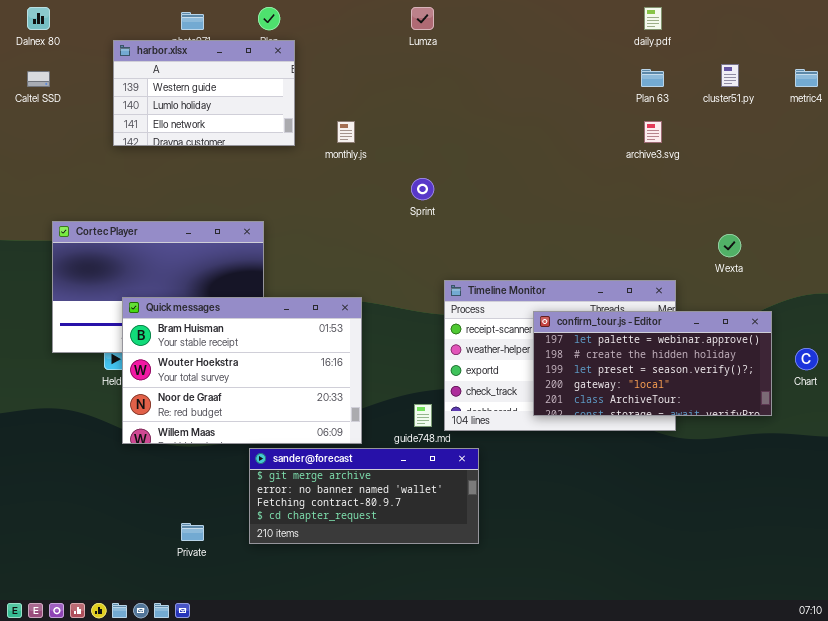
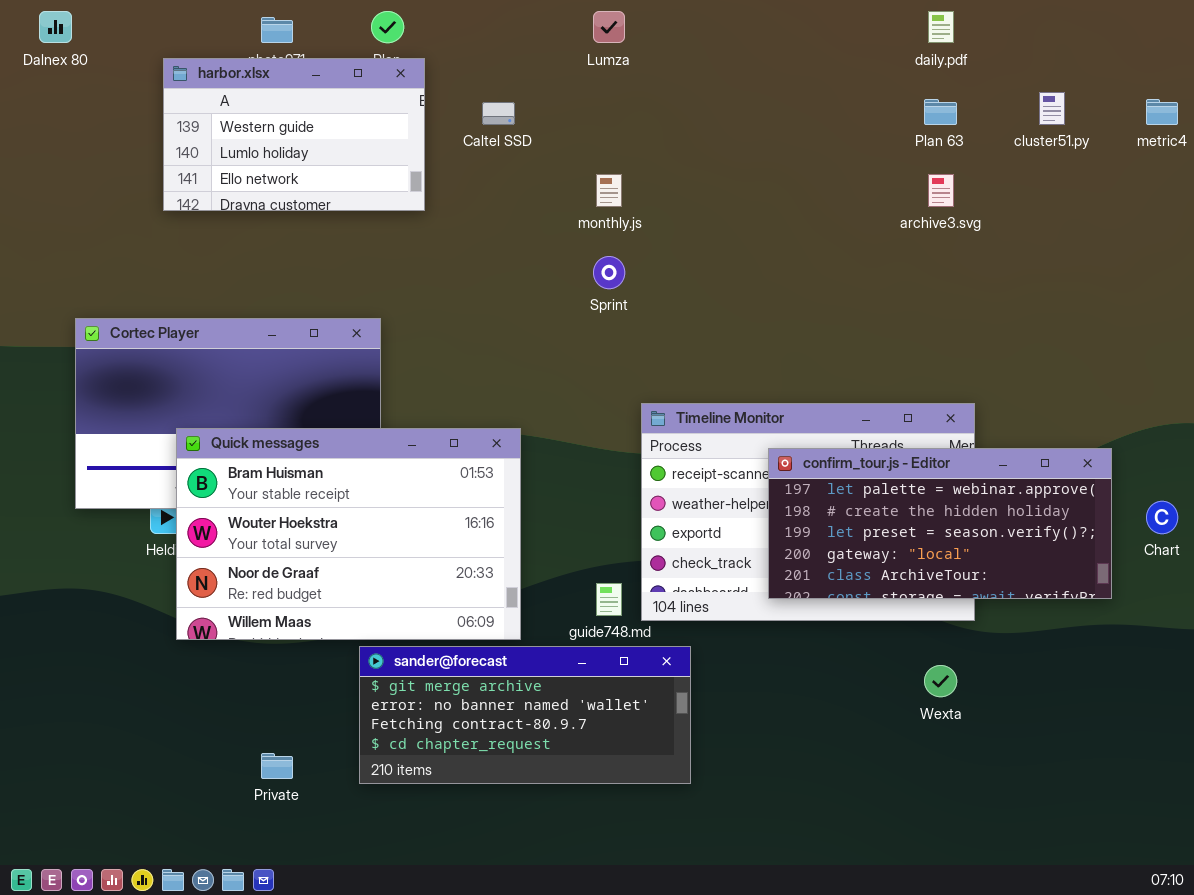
Caltel SSD: [27,71,50,87] -> [482,102,515,125], moved
monthly.js: [337,121,355,143] -> [596,174,622,207], moved
Wexta: [718,234,741,257] -> [924,665,957,697], moved

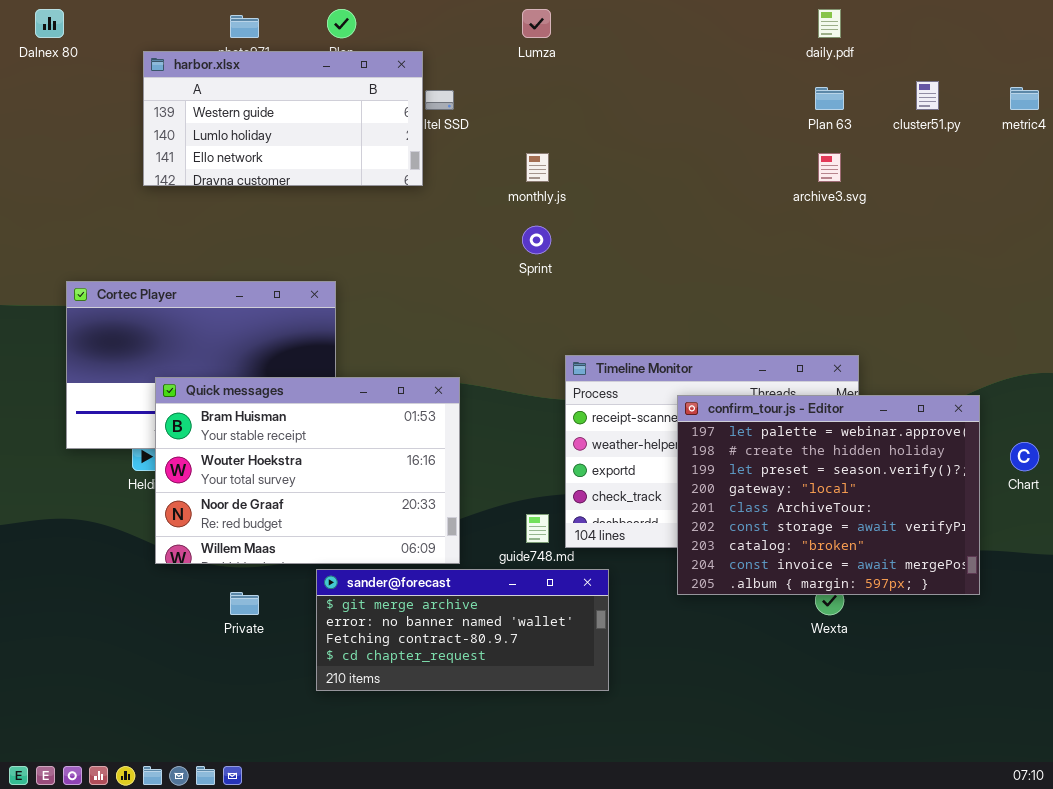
harbor.xlsx: [163,58,425,211] -> [143,51,423,186], resized
confirm_tour.js - Editor: [768,448,1112,599] -> [677,395,980,595], resized
Private: [261,753,293,779] -> [230,592,259,615], moved

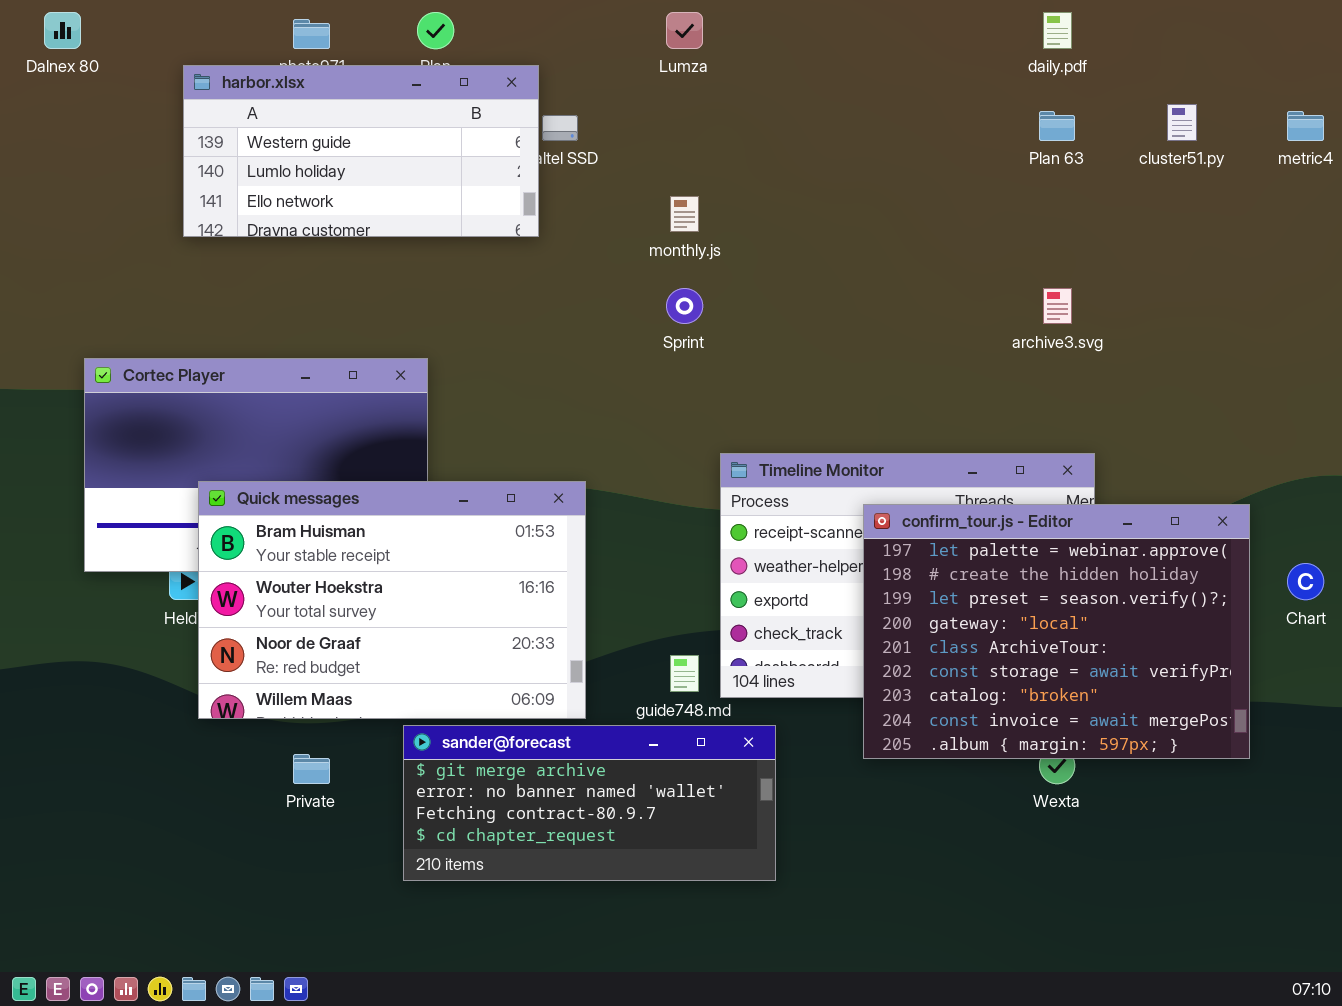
archive3.svg: [818,153,841,182] -> [1043,288,1072,324], moved

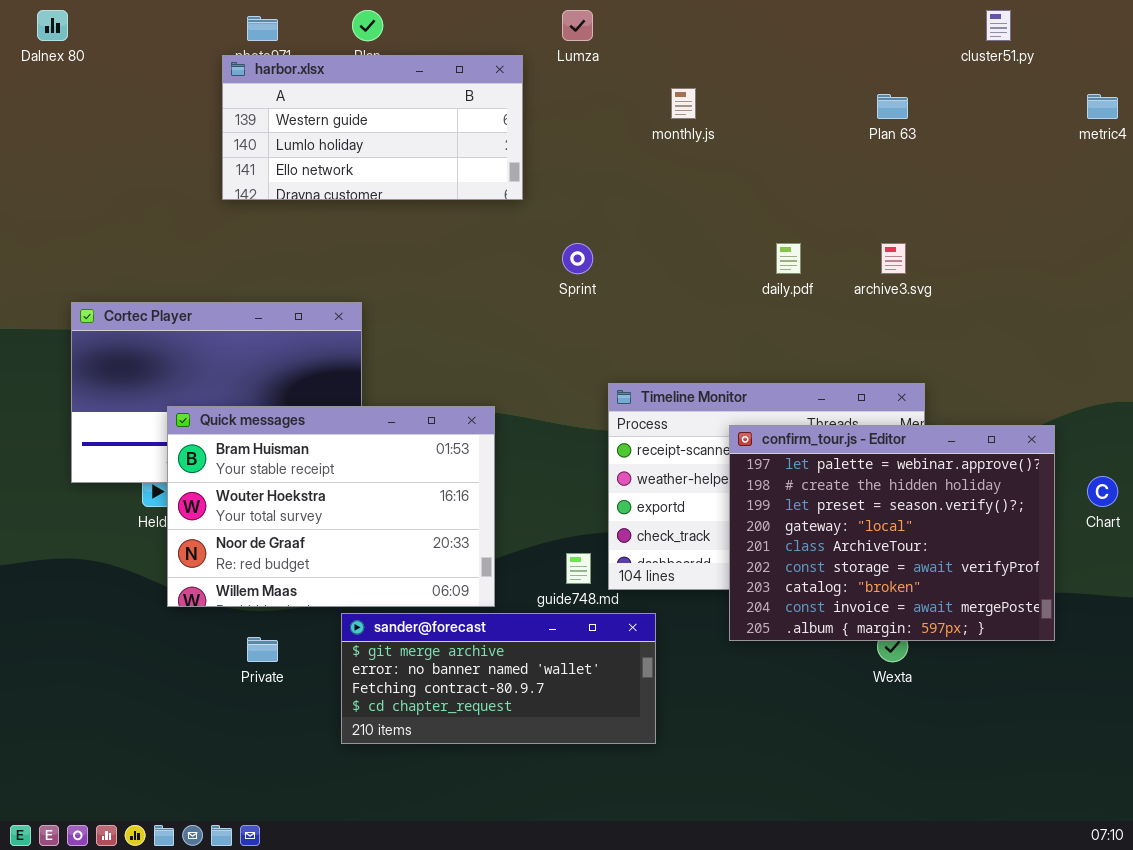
daily.pdf: [1043,12,1072,49] -> [776,243,801,274], moved
harbor.xlsx: [183,65,539,237] -> [222,55,523,200], moved
cluster51.py: [1167,104,1197,141] -> [986,10,1011,41], moved
monthly.js: [670,196,699,232] -> [671,88,696,119], moved

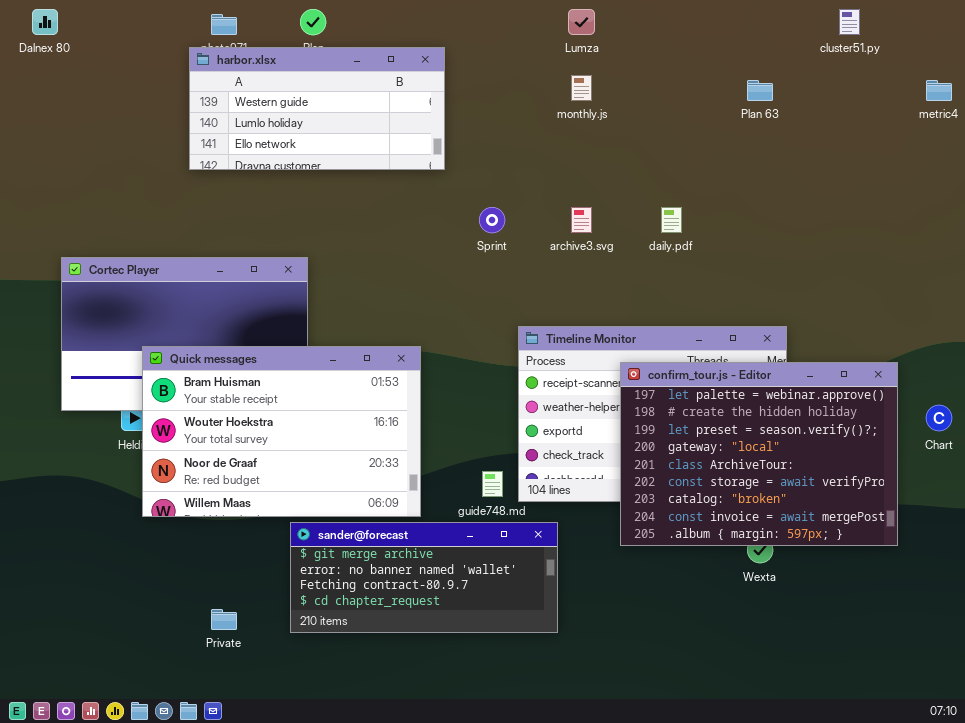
Lumza: [562,10,593,41] -> [568,9,595,35], moved
archive3.svg: [881,243,906,274] -> [571,207,592,233], moved
Private: [247,637,278,662] -> [211,609,237,630], moved

